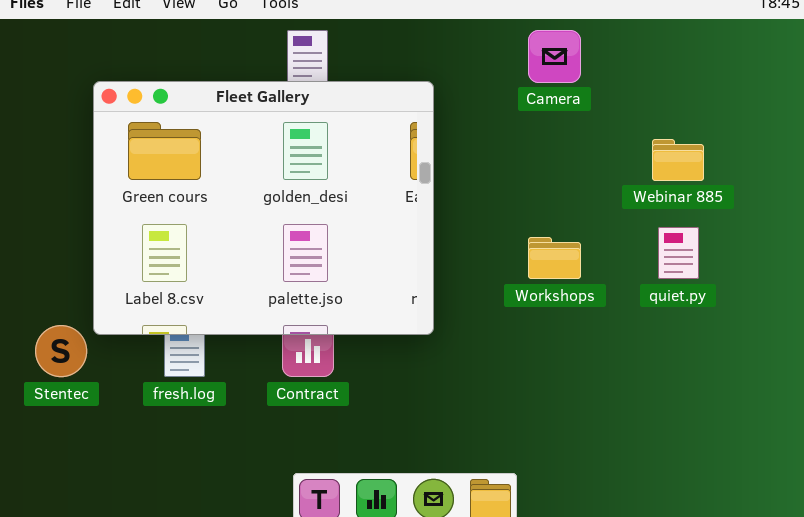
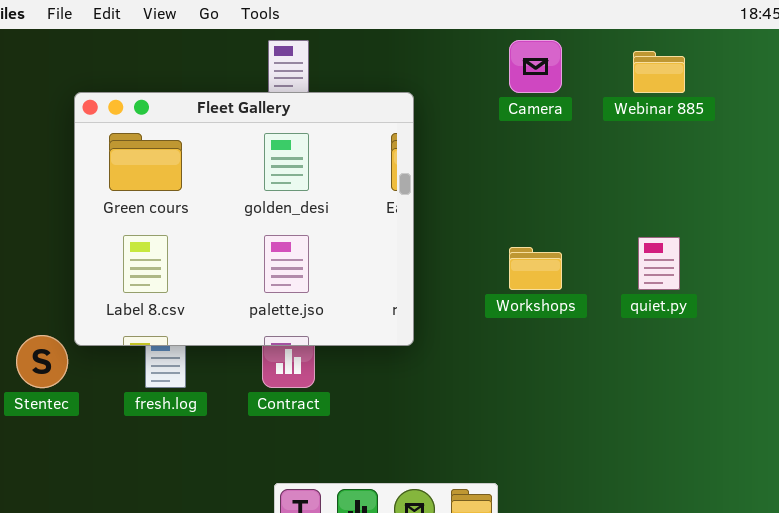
Webinar 885: [652,139,704,181] -> [633,51,685,93], moved

